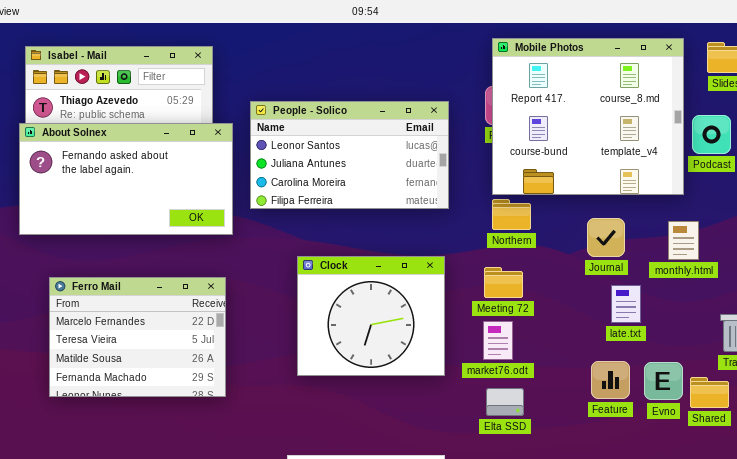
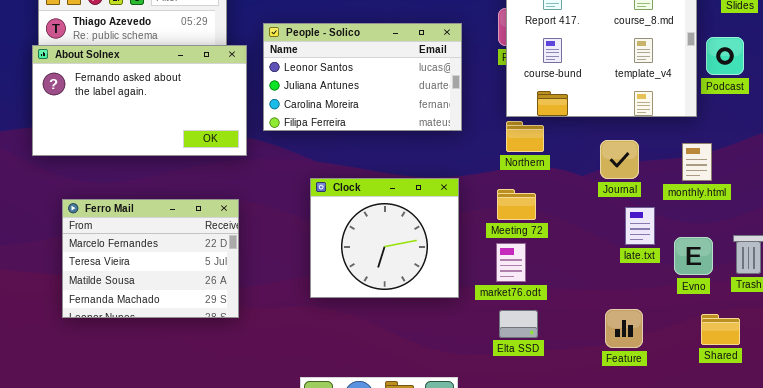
Feature: [591,361,630,399] -> [605,309,643,348], moved
Evno: [644,362,683,400] -> [674,237,713,275], moved
Shared: [690,377,729,408] -> [701,314,740,345], moved

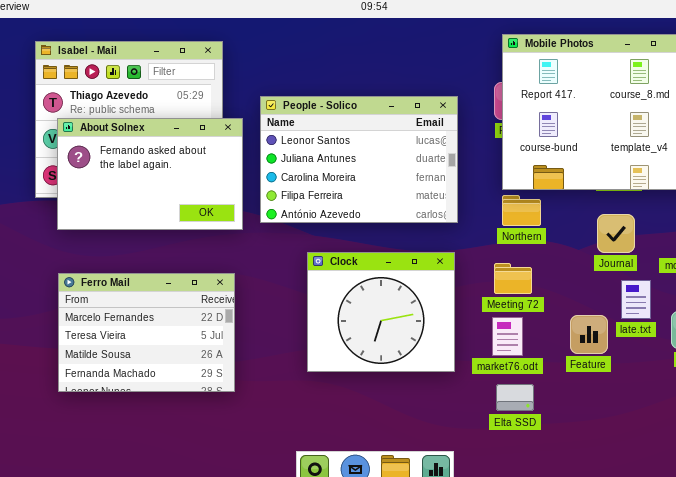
People - Solico: [263,23,462,131] -> [260,96,458,223], resized
About Solnex: [32,45,247,156] -> [57,118,243,230], resized
Feature: [605,309,643,348] -> [570,315,608,354], moved

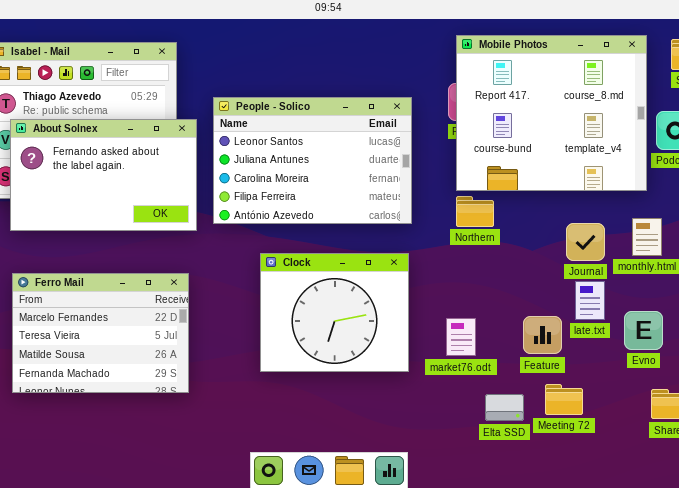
Journal: [597,214,635,253] -> [566,223,605,261], moved
Meeting 72: [494,263,532,294] -> [545,384,583,415], moved
Elta SSD: [496,384,534,411] -> [485,394,524,421], moved

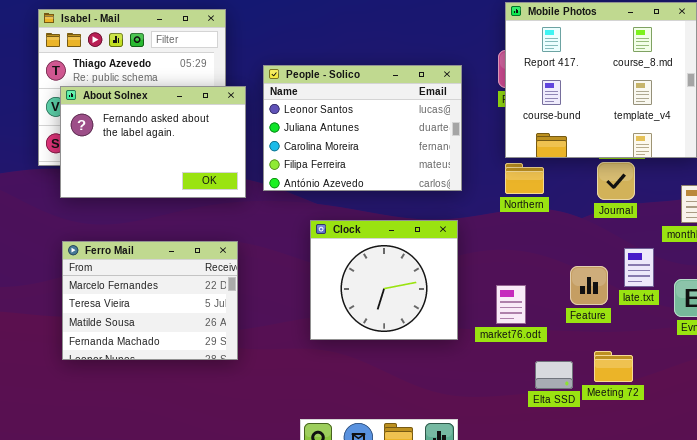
Journal: [566,223,605,261] -> [597,162,635,200], moved
Feature: [523,316,562,354] -> [570,266,608,305], moved

